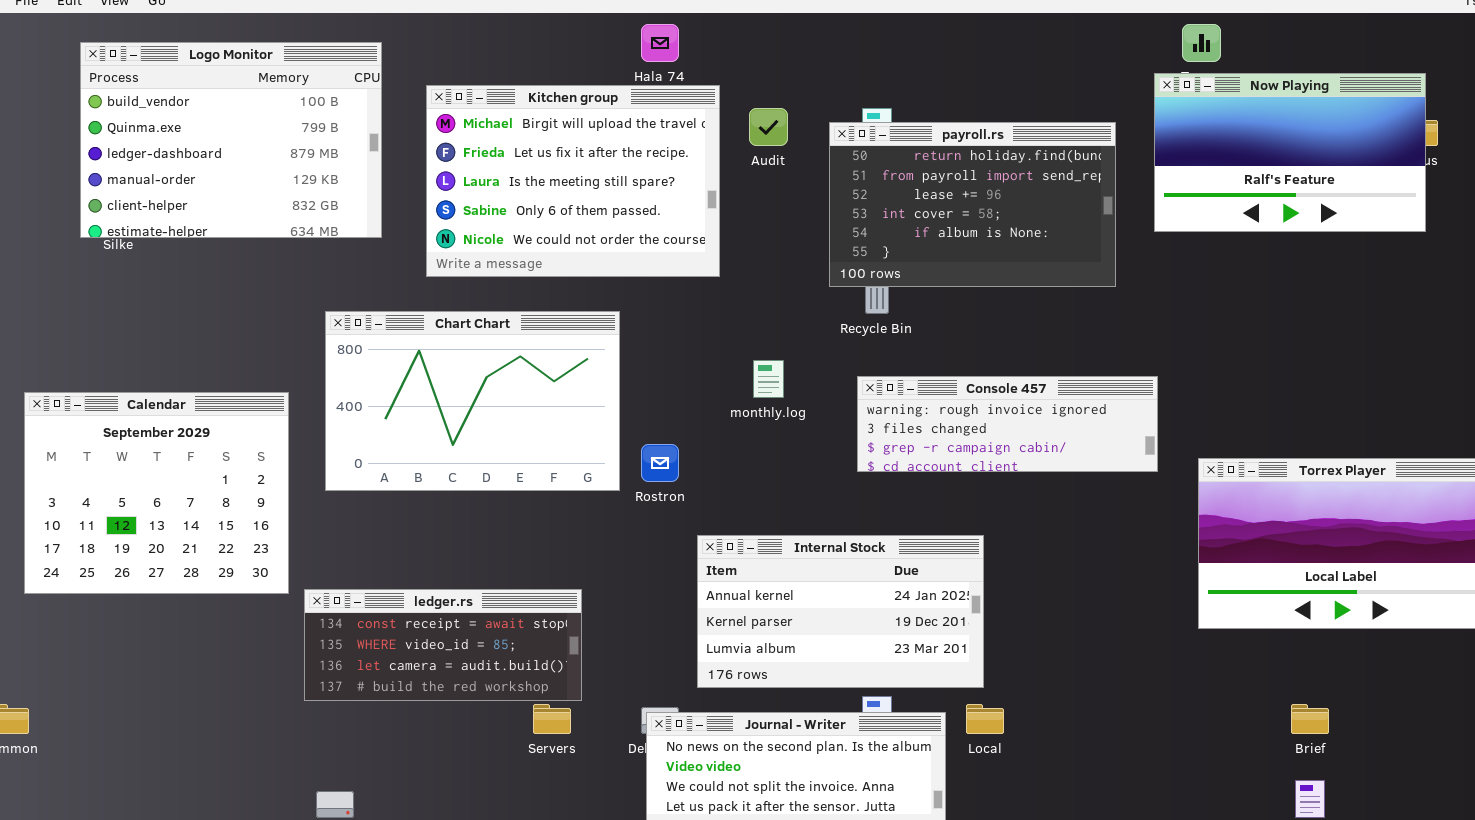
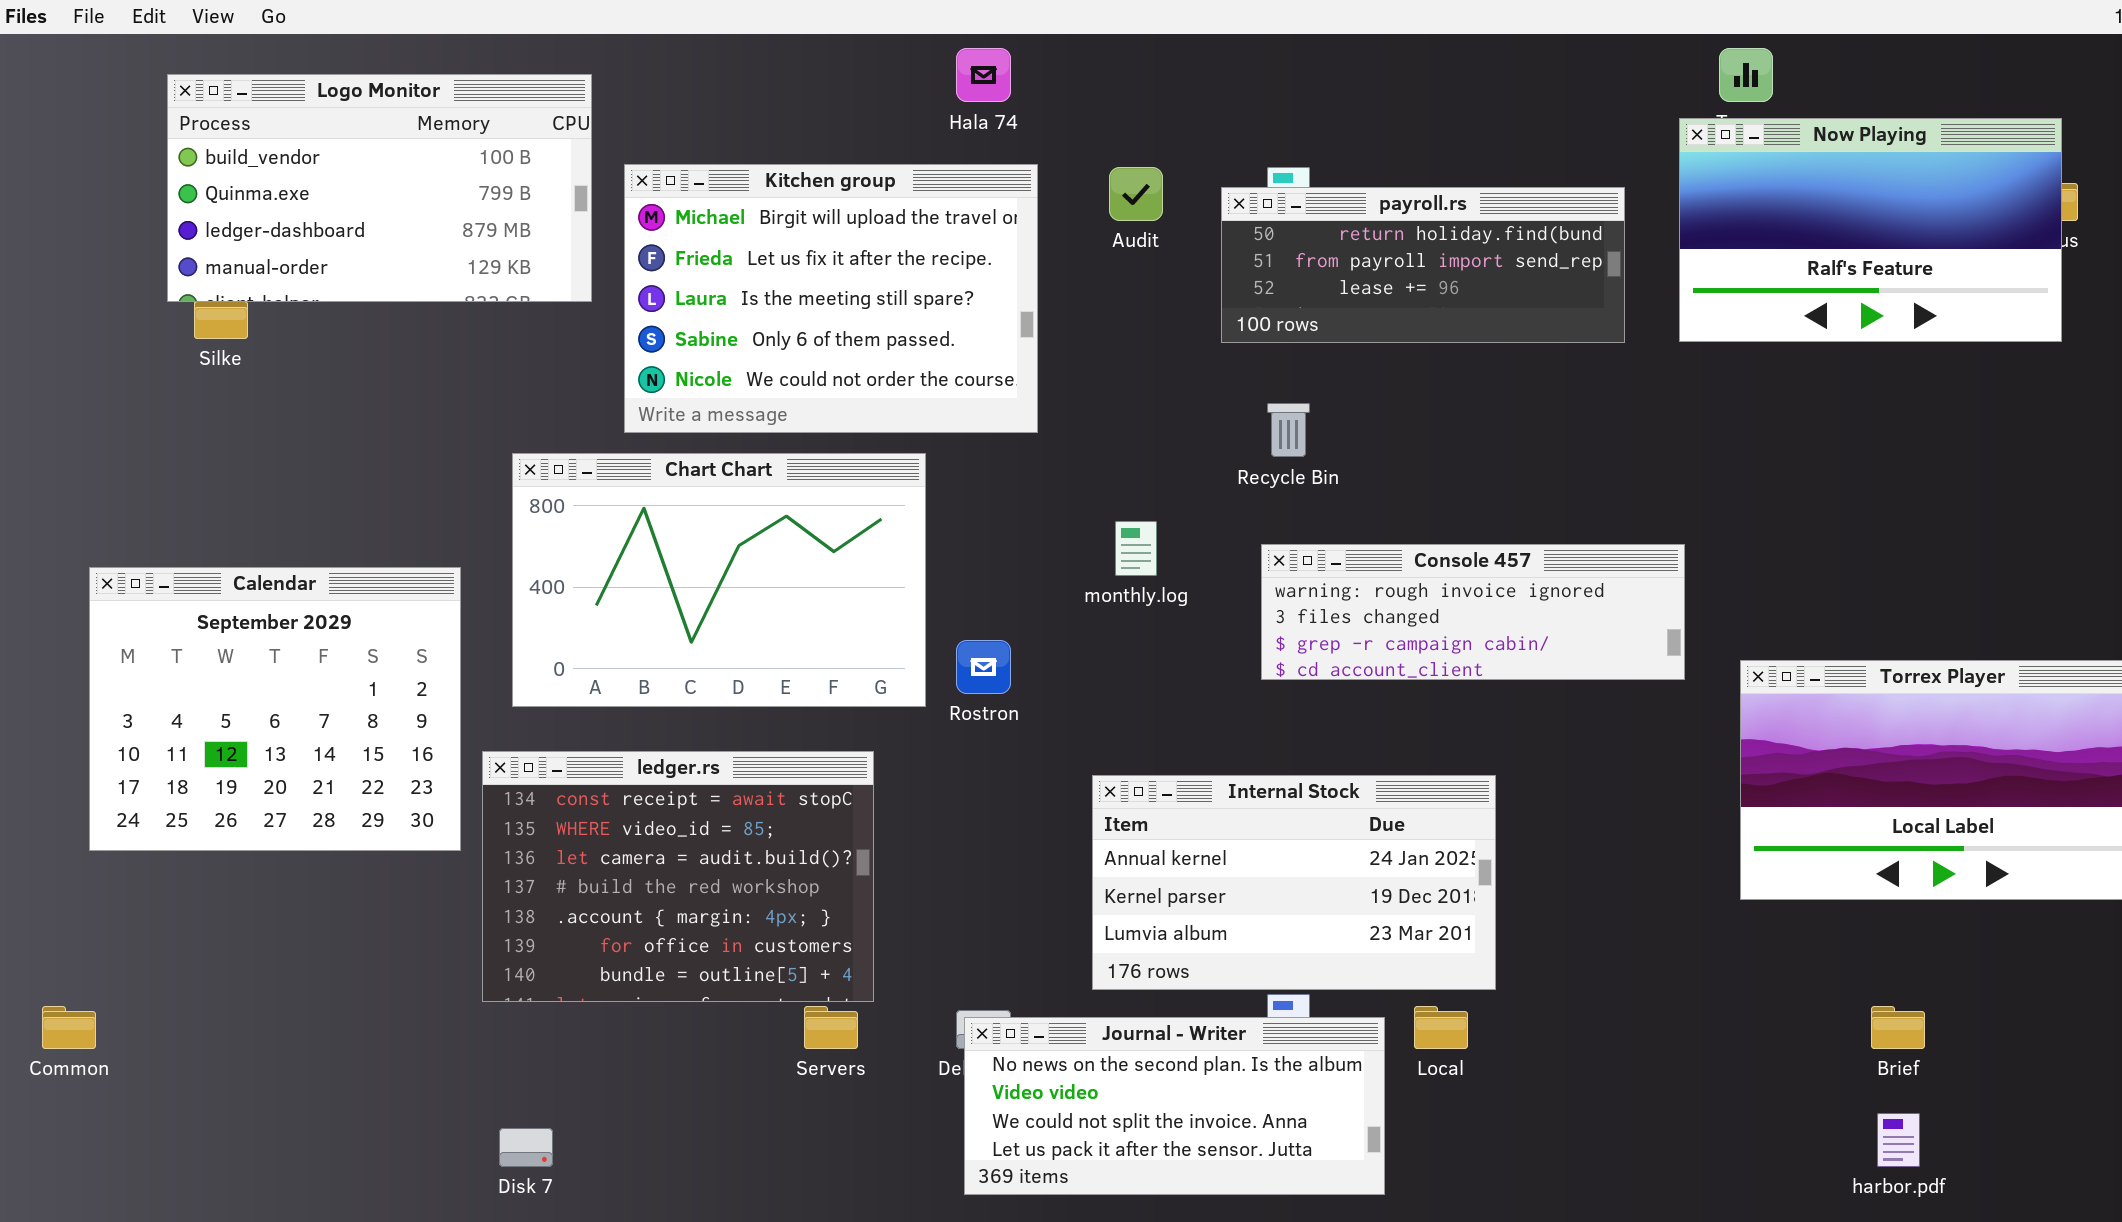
Logo Monitor: [80,42,382,238] -> [167,74,592,302], resized
Kitchen group: [426,85,720,277] -> [624,164,1038,433], moved
payroll.rs: [829,122,1116,287] -> [1221,187,1625,343], resized
Internal Stock: [697,535,984,688] -> [1092,775,1496,990], moved
ledger.rs: [304,589,582,701] -> [482,751,874,1002], resized

